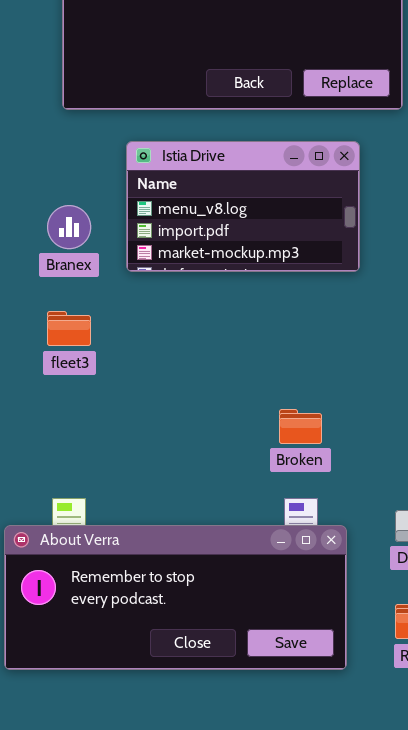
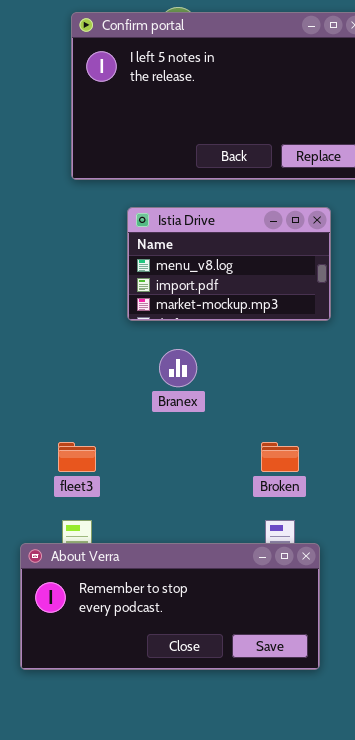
Branex: [47,205,91,249] -> [159,349,197,387], moved
fleet3: [47,311,91,346] -> [58,442,96,472], moved

